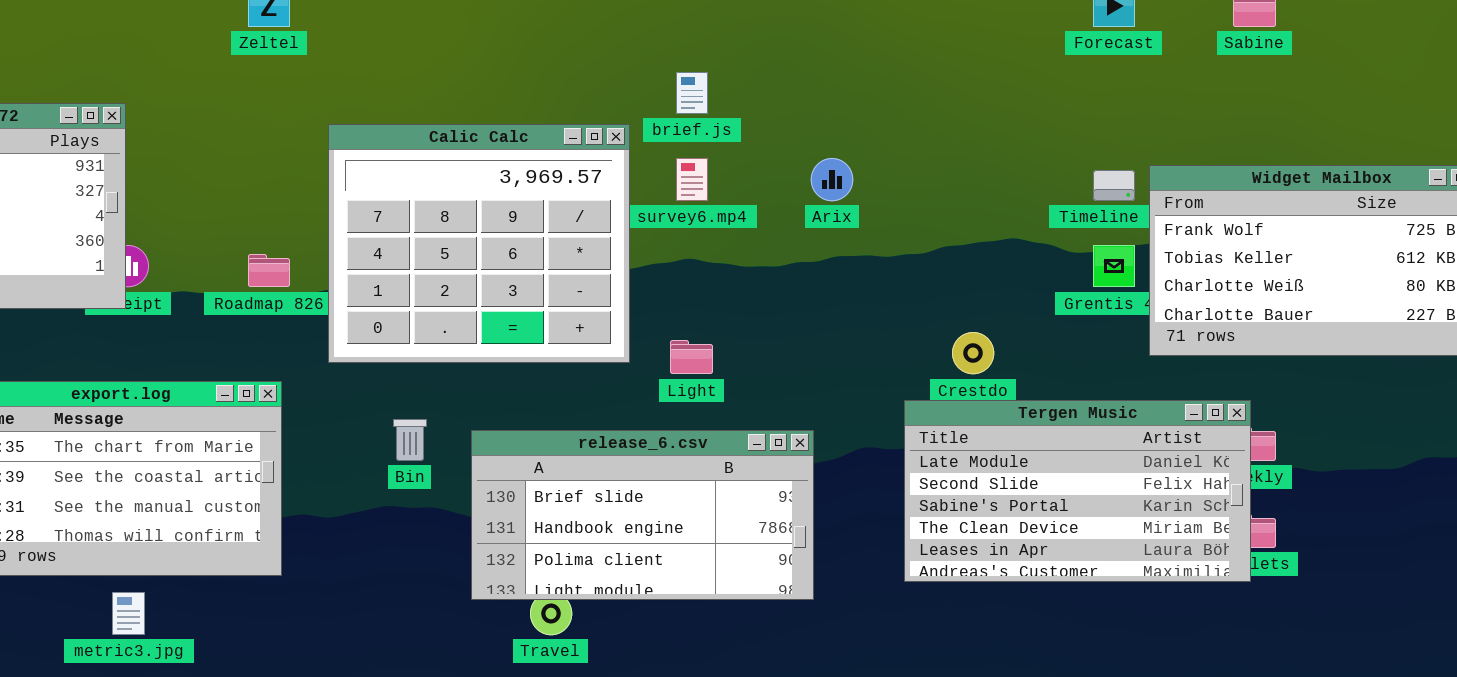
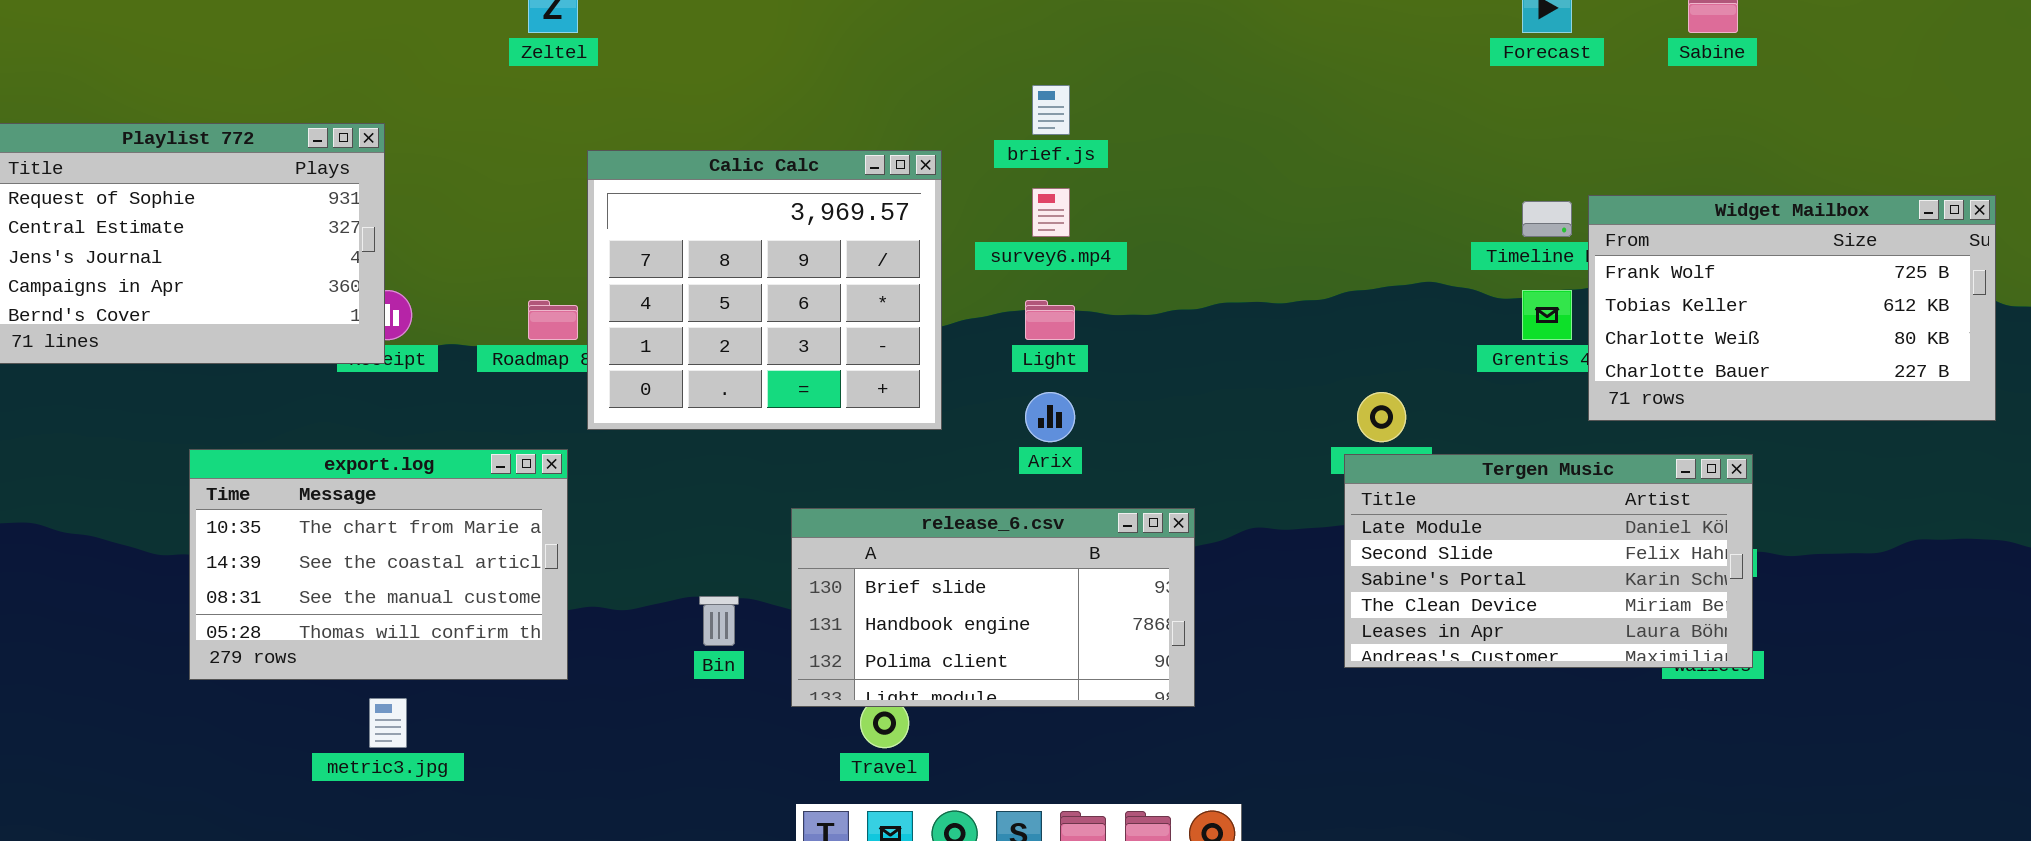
Calic Calc: [328,124,630,363] -> [587,150,942,430], moved
Arix: [811,158,853,201] -> [1025,392,1075,442], moved
Light: [670,340,713,374] -> [1025,300,1075,340], moved
Tergen Music: [904,400,1251,582] -> [1344,454,1753,668], moved
Bin: [393,419,427,461] -> [699,596,739,646], moved

